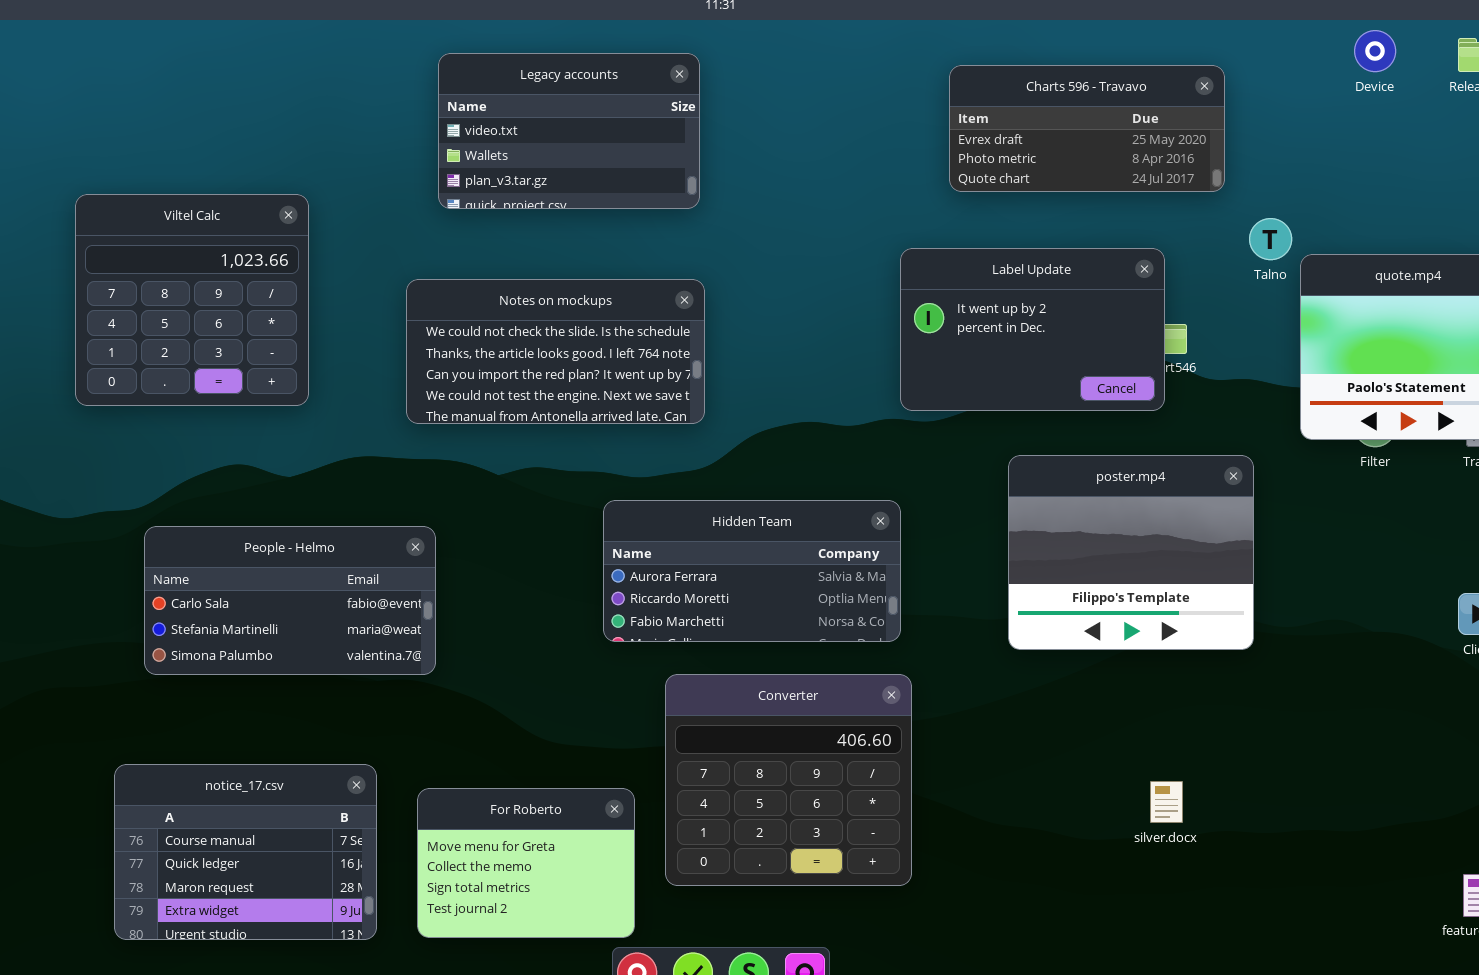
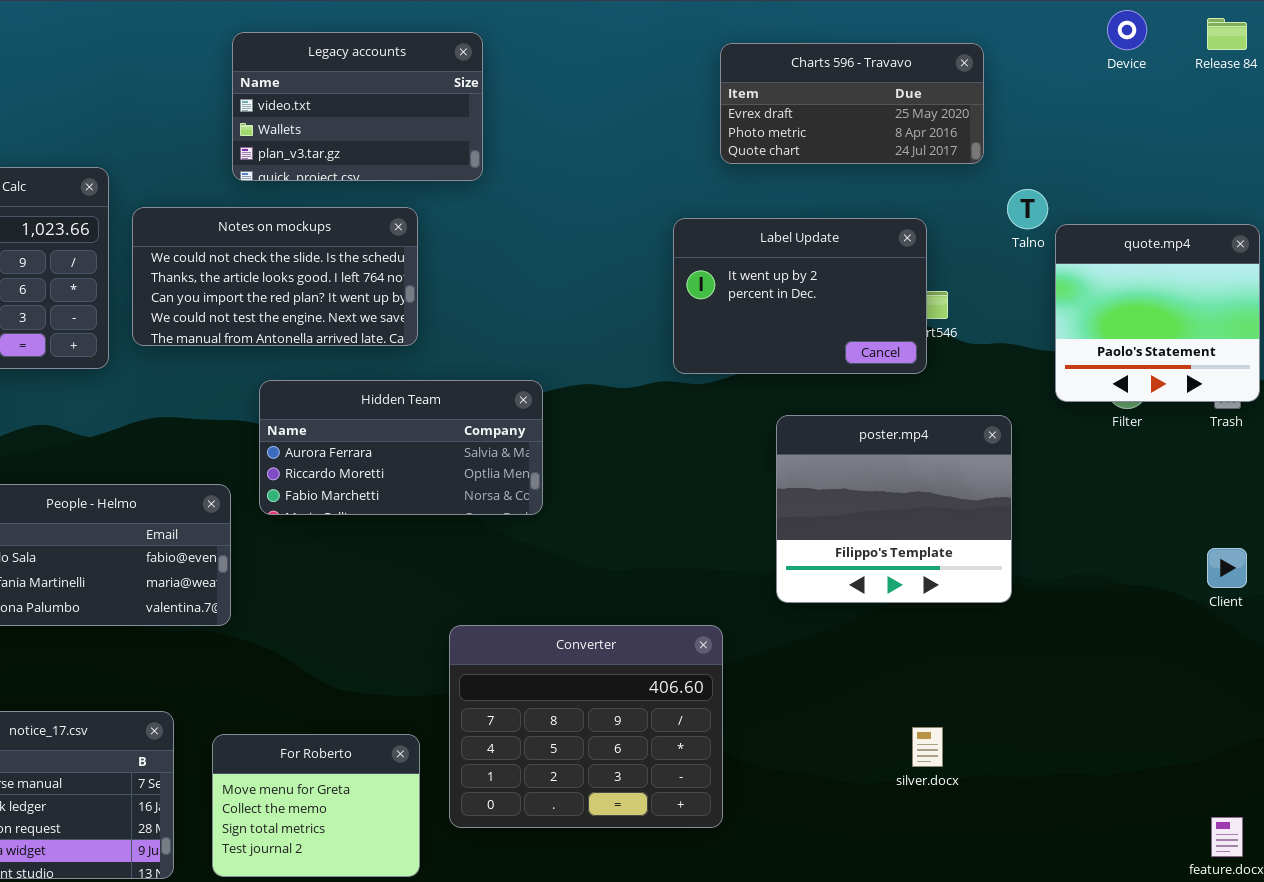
Notes on mockups: [406,279,705,424] -> [132,207,418,346], moved
Hidden Team: [603,500,901,642] -> [259,380,543,515], moved
Converter: [665,674,912,886] -> [449,625,723,828], resized

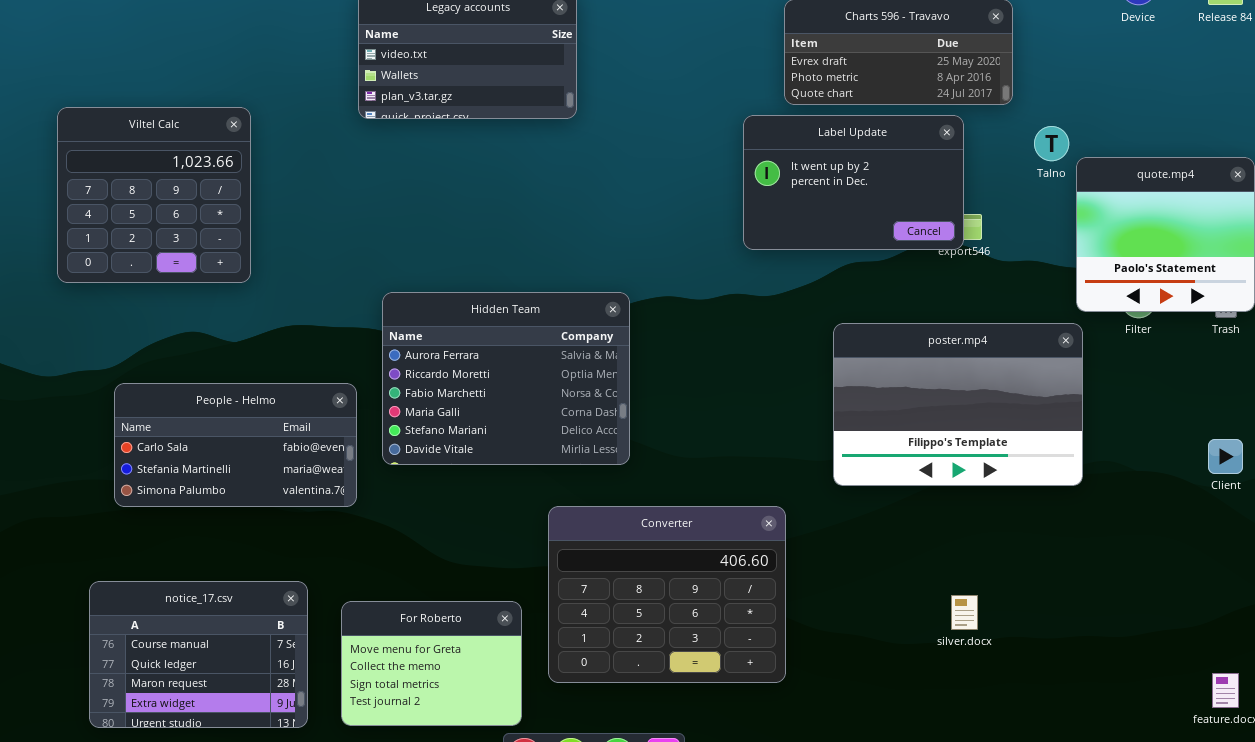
Notes on mockups: [132,207,418,346] -> none, closed
Label Update: [673,218,927,374] -> [743,115,964,250], moved
Hidden Team: [259,380,543,515] -> [382,292,630,465], resized
poster.mp4: [776,415,1012,603] -> [833,323,1083,486], resized

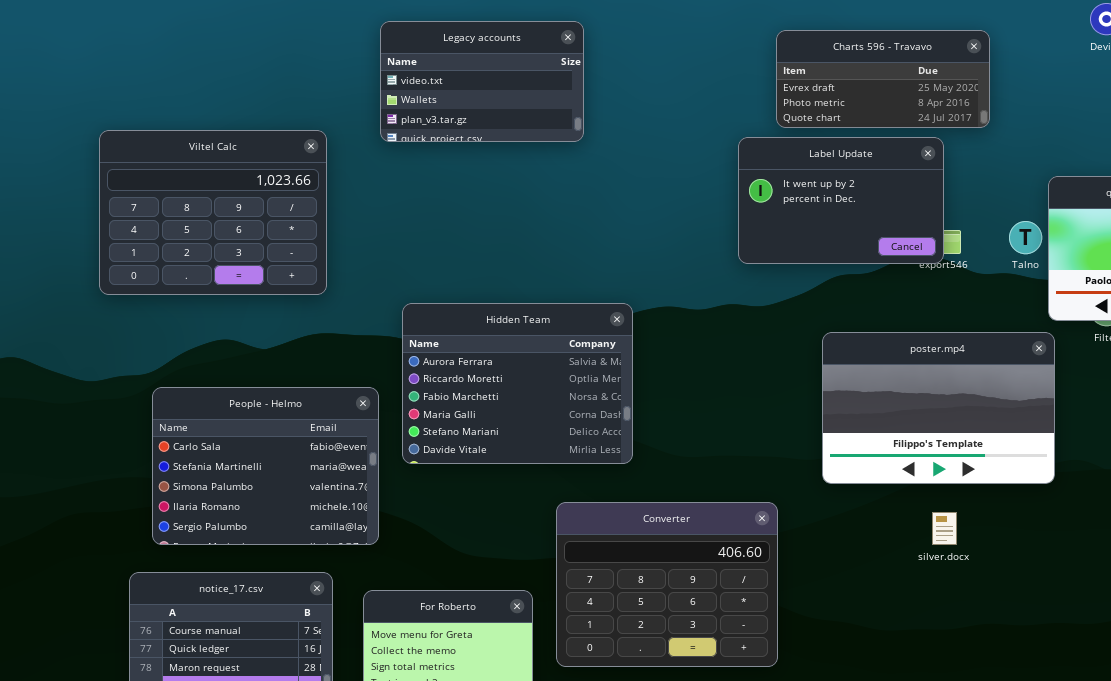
Viltel Calc: [57,107,251,283] -> [99,130,327,295], resized
Talno: [1034,126,1069,161] -> [1009,221,1042,254], moved
People - Helmo: [114,383,357,507] -> [152,387,379,545], resized
silver.docx: [951,595,978,630] -> [932,512,957,545], moved

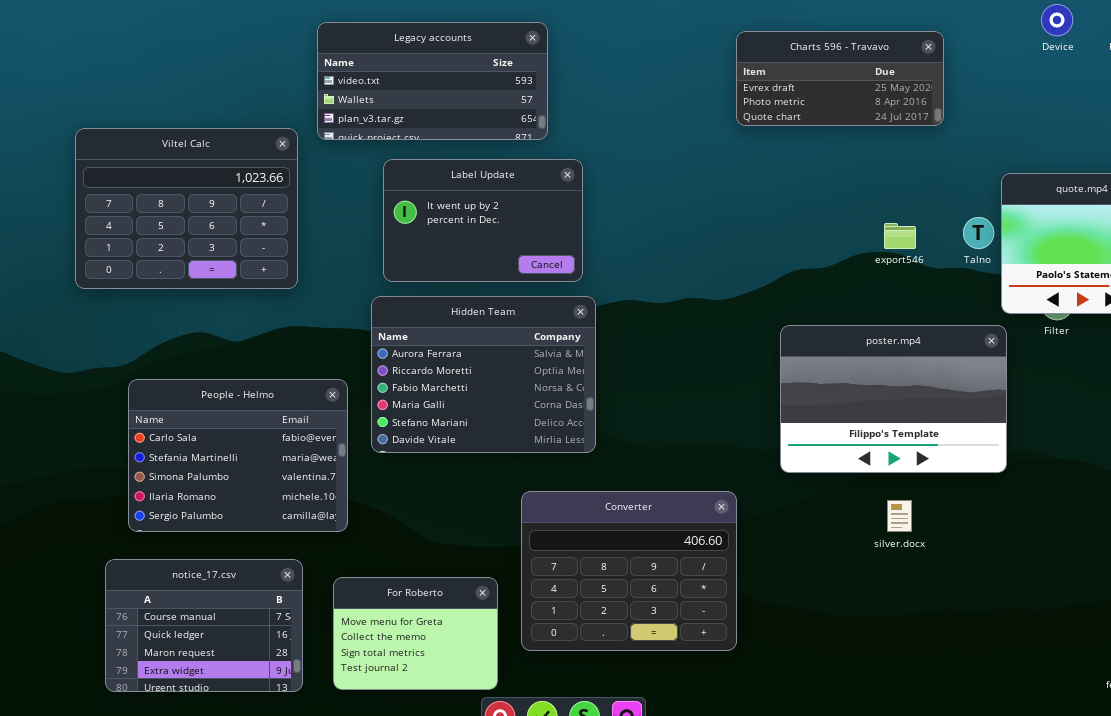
Legacy accounts: [380,21,584,142] -> [317,22,548,140], resized
Label Update: [738,137,944,264] -> [383,159,583,282], moved

